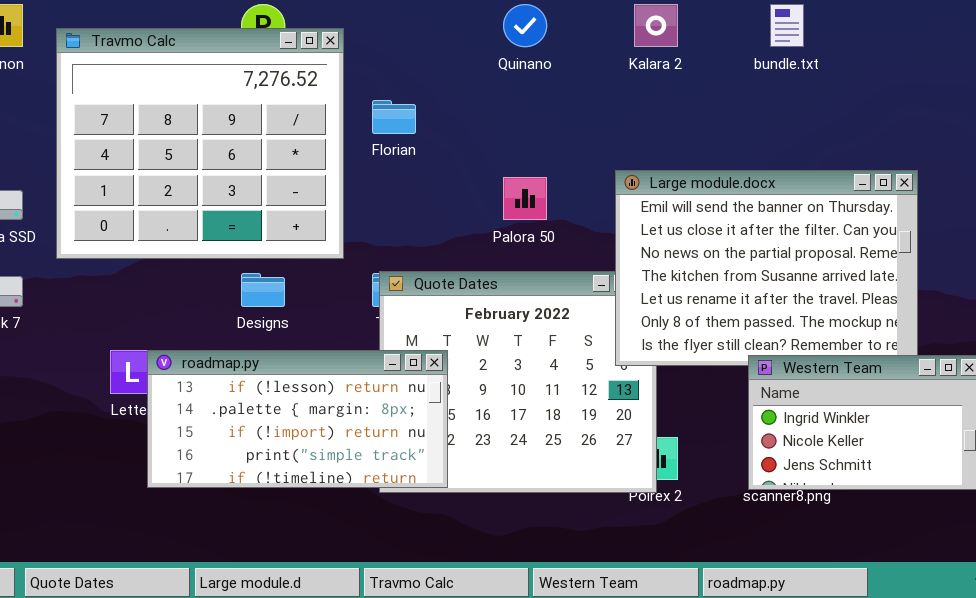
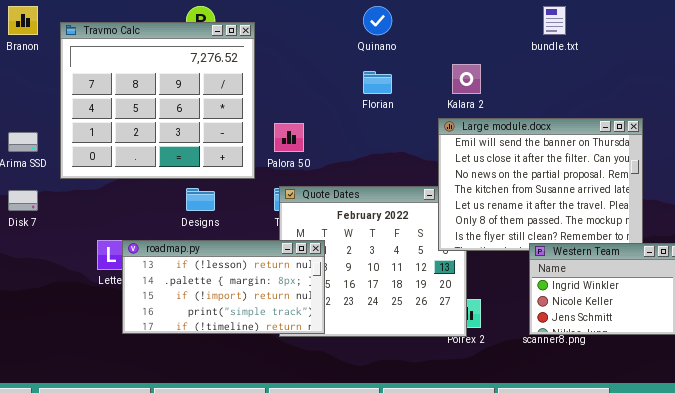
Kalara 2: [634,4,678,47] -> [452,64,481,94], moved
Florian: [372,100,416,134] -> [363,71,392,94], moved
Palora 50: [503,177,547,220] -> [274,123,304,152], moved

